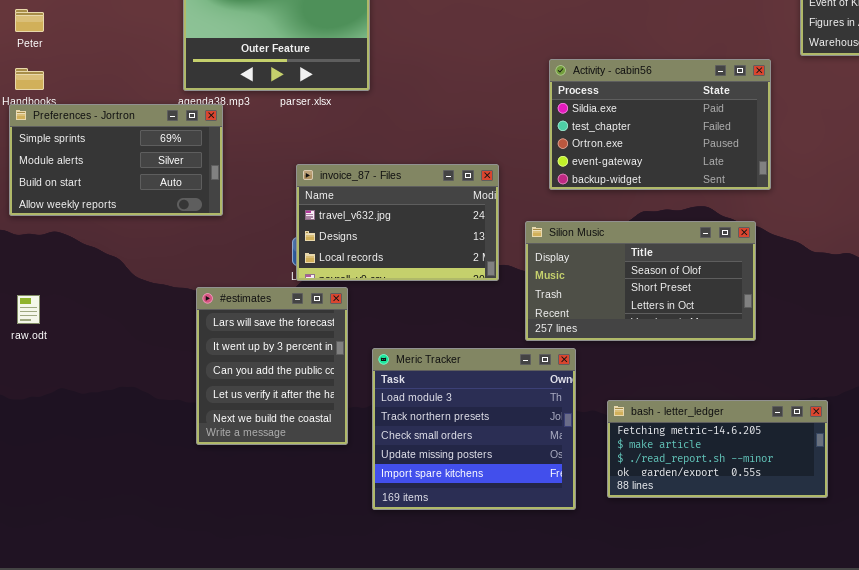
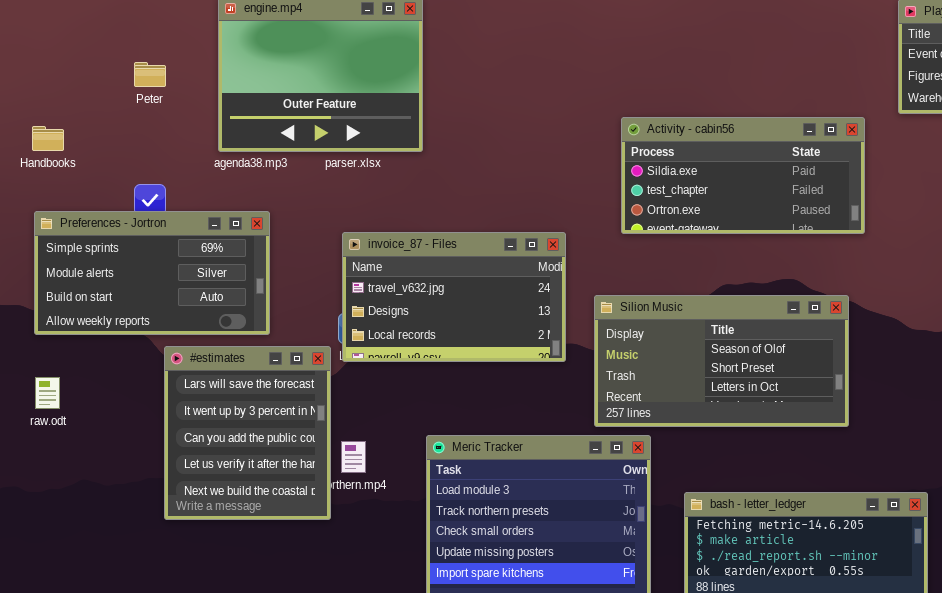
Peter: [15,9,44,32] -> [134,62,166,87], moved
Activity - cabin56: [549,59,771,190] -> [621,117,865,234], resized
Preferences - Jortron: [9,104,223,216] -> [34,211,270,335], moved
#estimates: [196,287,348,445] -> [164,346,331,520], moved

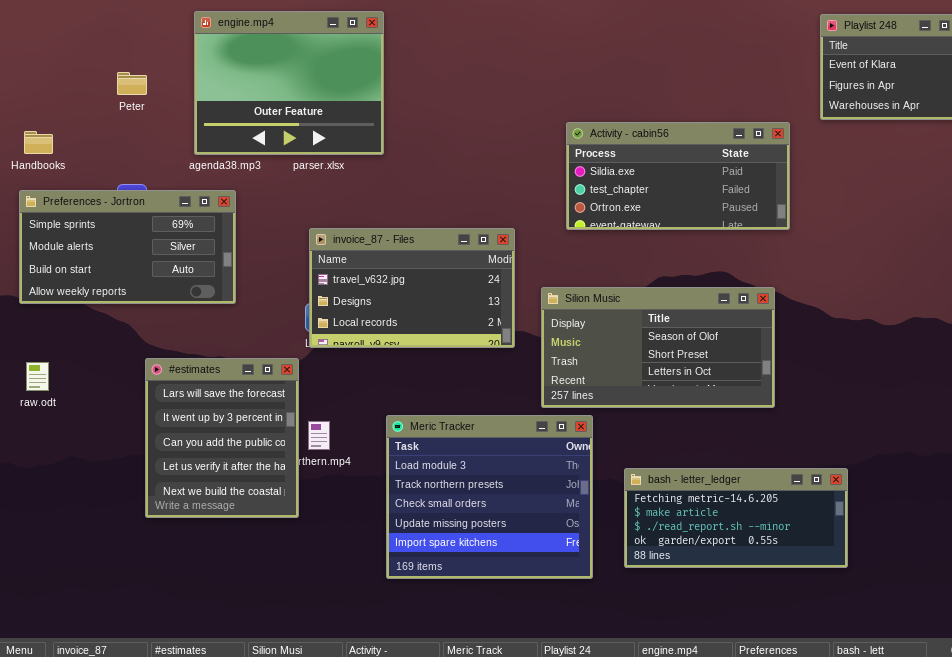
Preferences - Jortron: [34,211,270,335] -> [19,190,236,304], moved
#estimates: [164,346,331,520] -> [145,358,299,518], moved

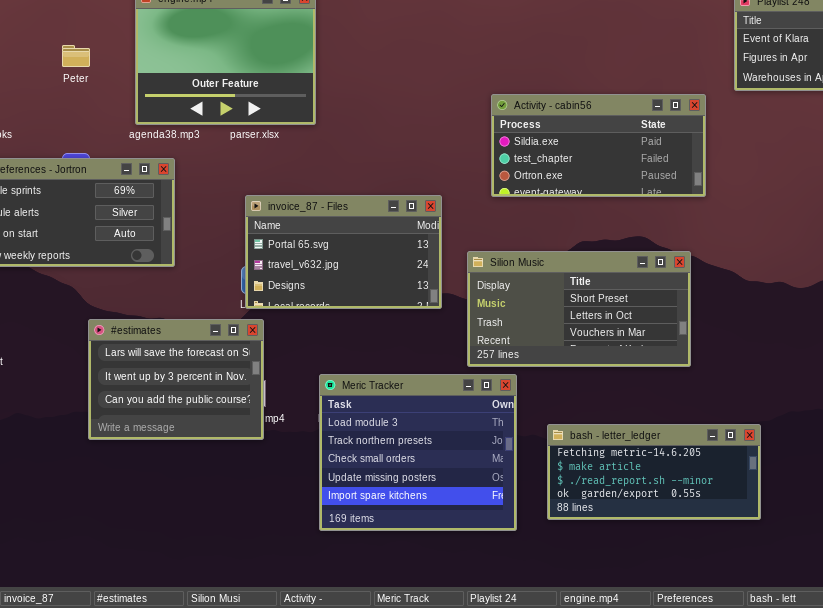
invoice_87 - Files: [309,228,515,348] -> [245,195,442,309], scrolled up 1 row
Silion Music: [541,287,775,408] -> [467,251,691,367], scrolled down 1 row
#estimates: [145,358,299,518] -> [88,319,264,440], resized

